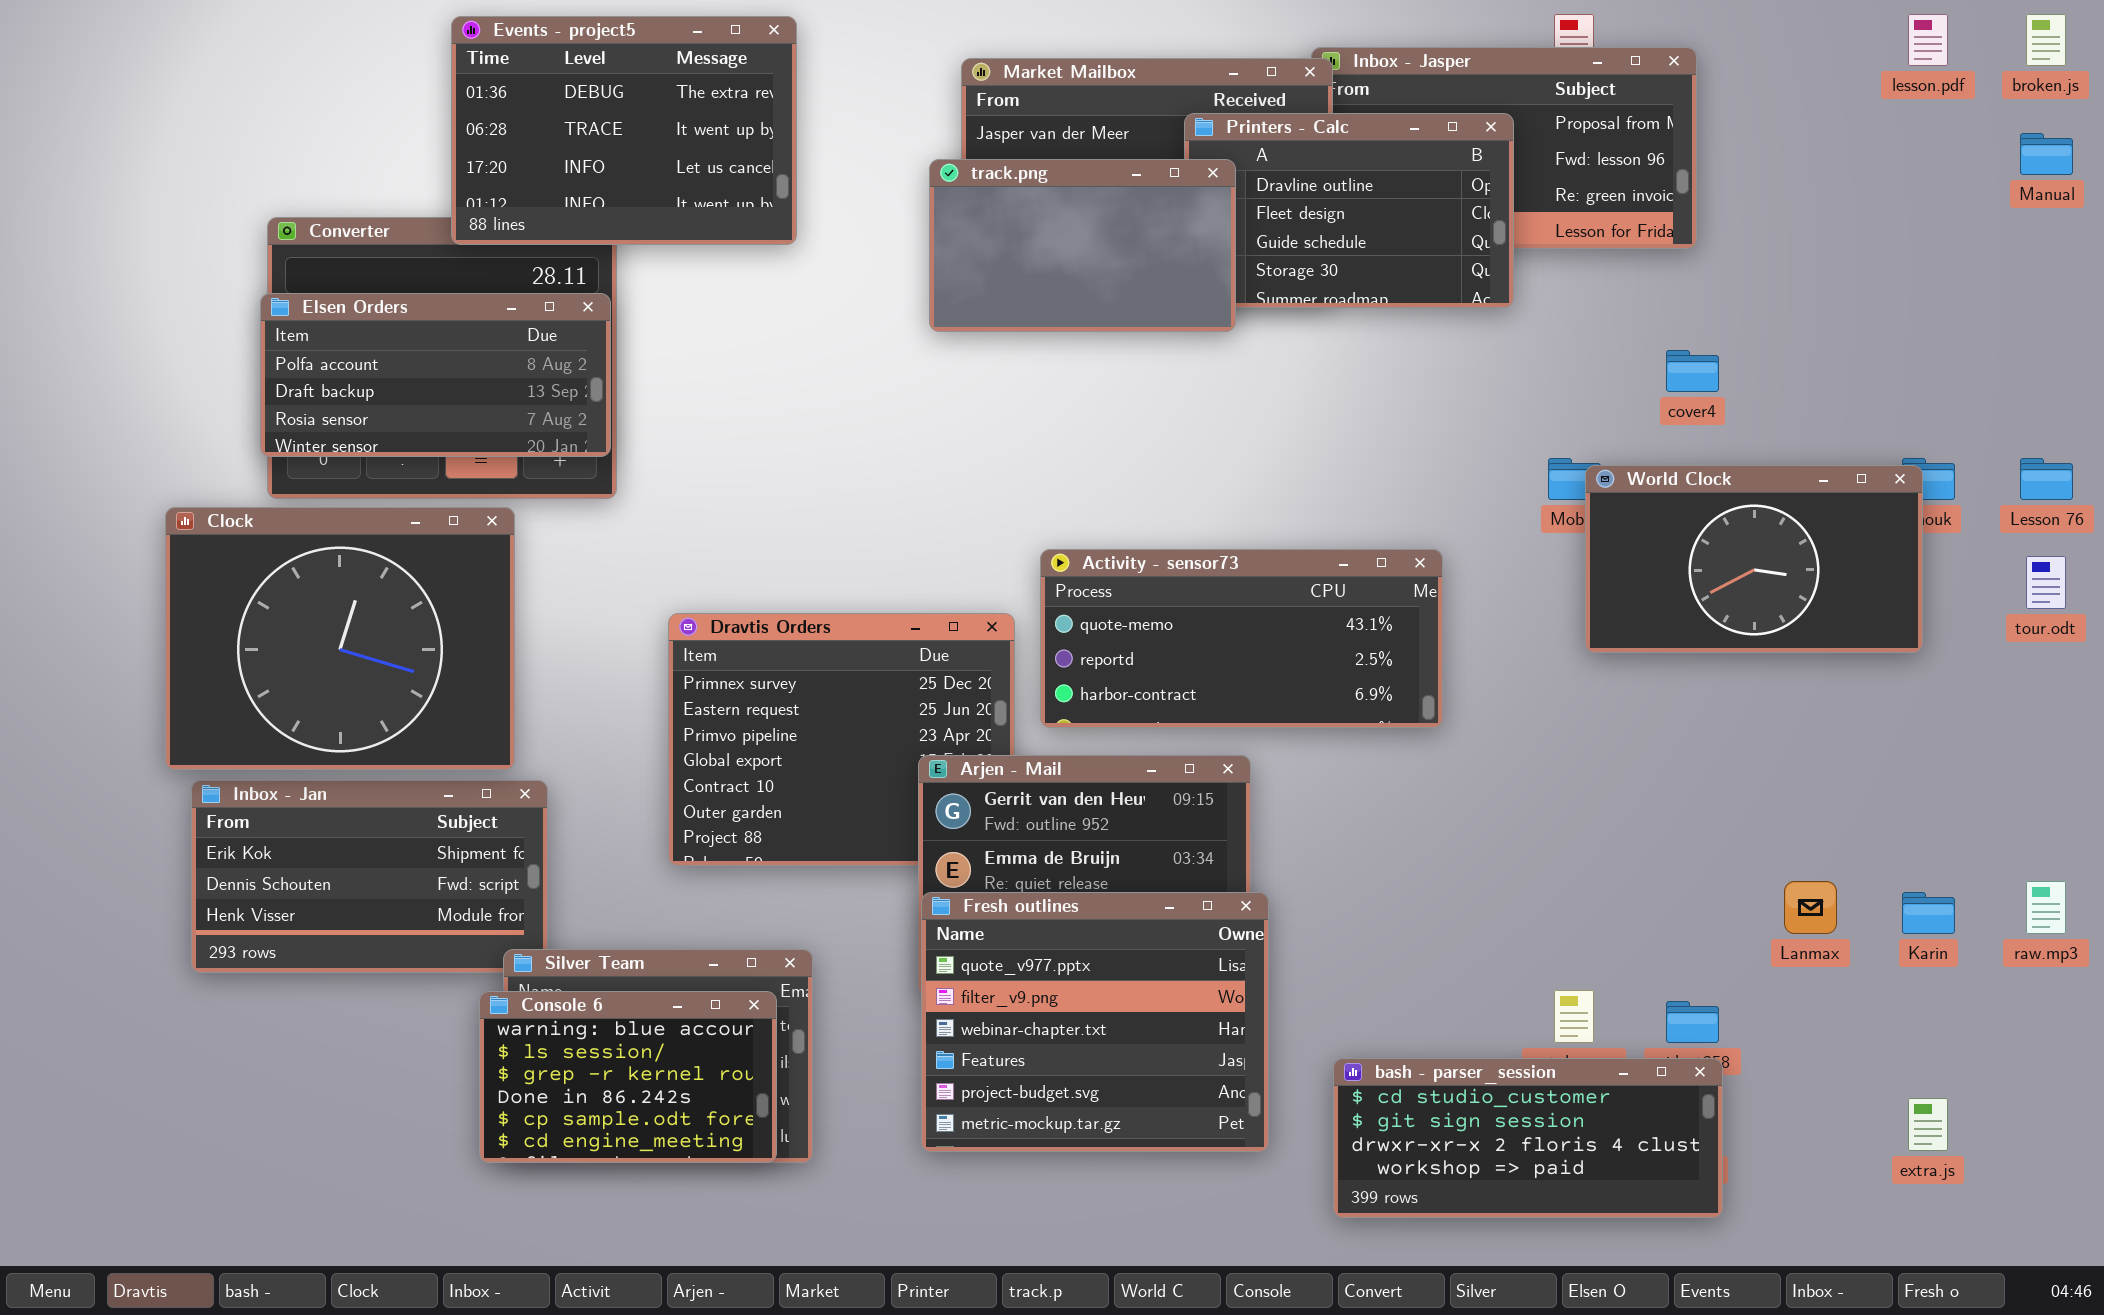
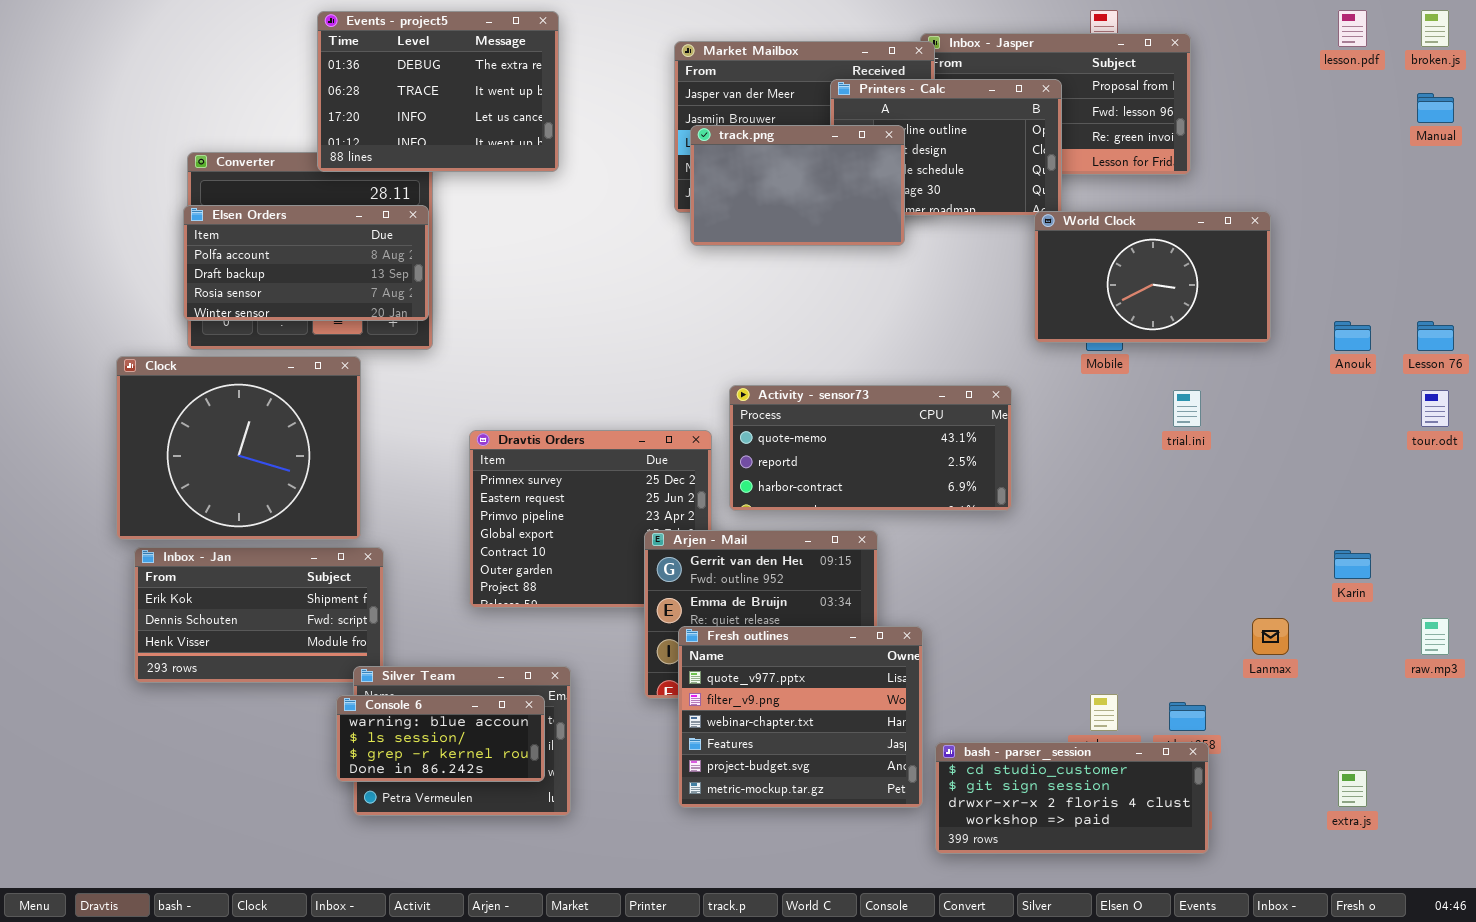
track.png: [929,159,1236,332] -> [690,125,905,246], moved
World Clock: [1585,465,1923,653] -> [1034,211,1271,343], moved
Fresh outlines: [921,892,1269,1152] -> [678,626,923,808], moved
Karin: [1902,892,1955,934] -> [1334,550,1371,579], moved
Console 6: [479,991,777,1163] -> [336,695,545,782], resized

